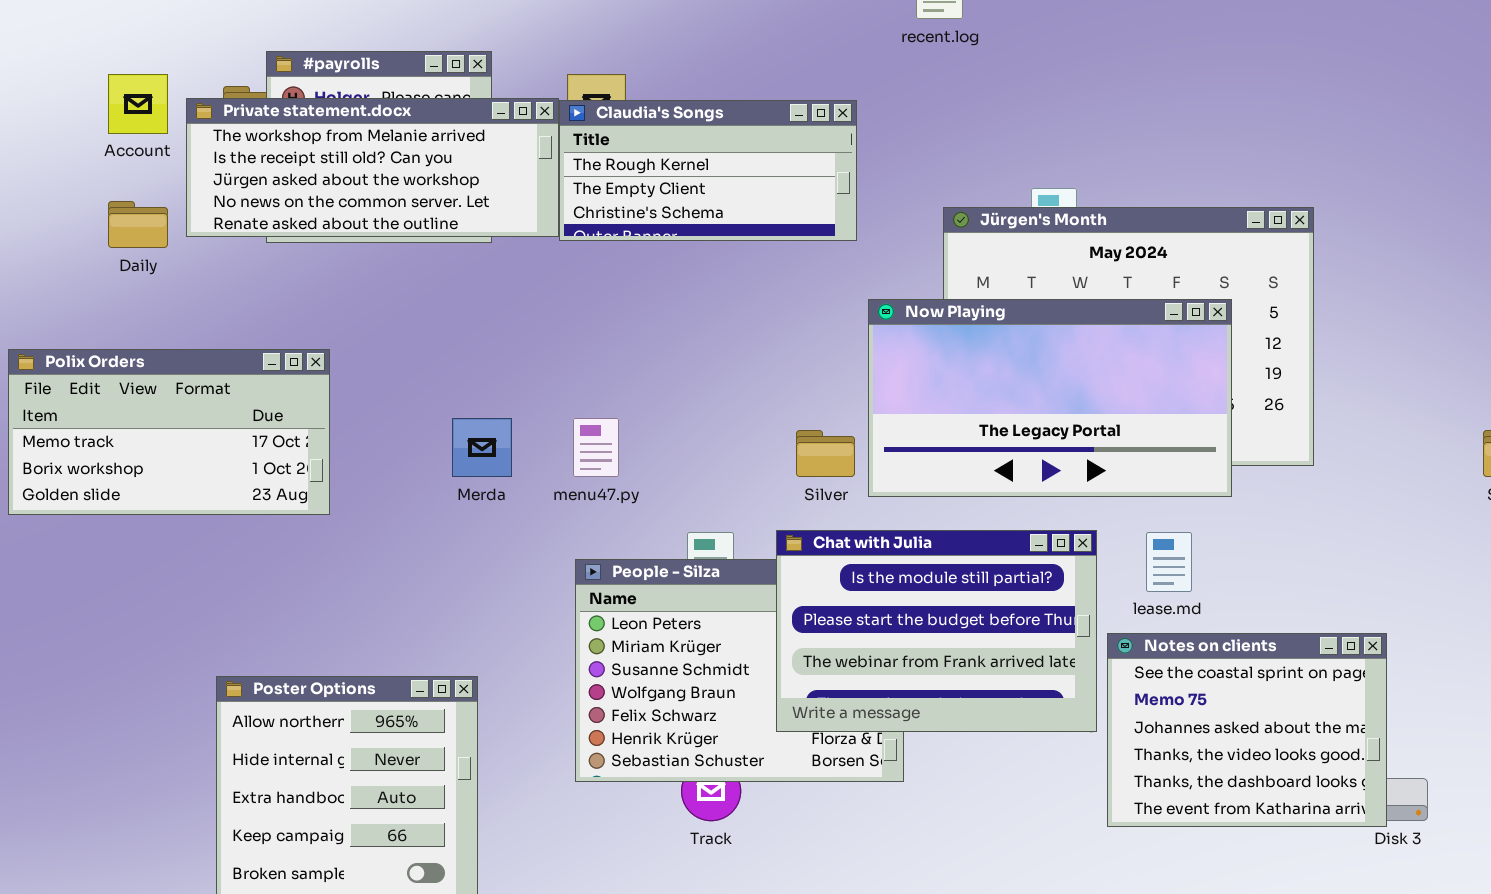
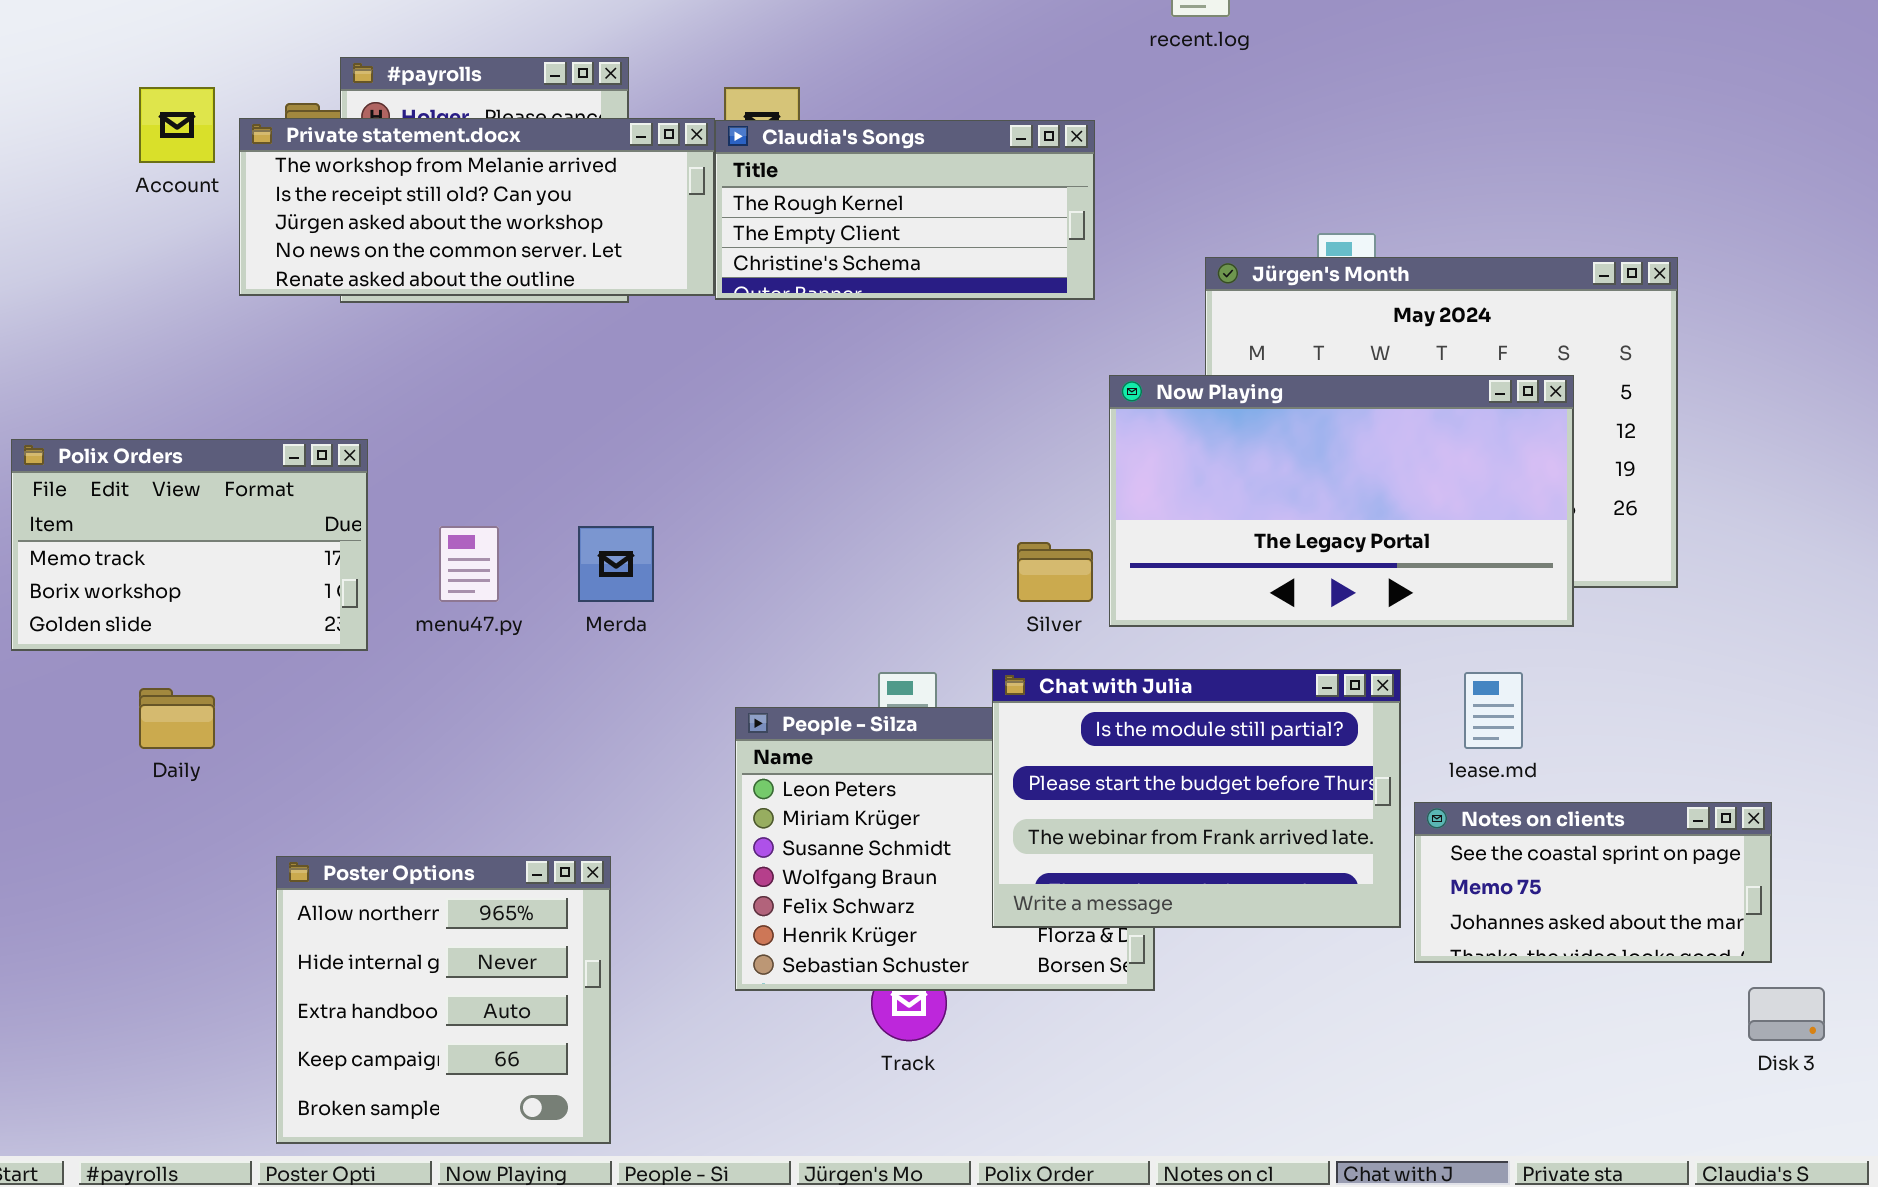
Daily: [108,201,168,248] -> [139,688,215,749], moved
Polix Orders: [8,349,330,515] -> [11,439,368,651], resized
menu47.py: [573,418,619,477] -> [439,526,499,602], moved
Notes on clients: [1107,633,1387,827] -> [1414,802,1772,963], resized

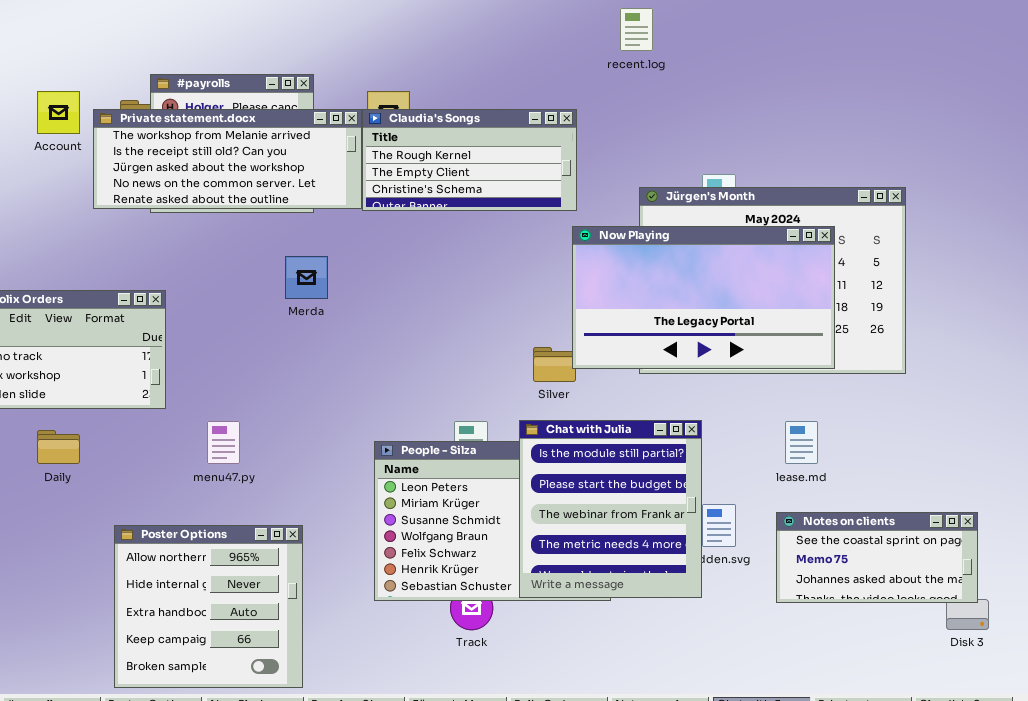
Now Playing: [1109,375,1574,627] -> [572,226,835,369], moved
menu47.py: [439,526,499,602] -> [207,421,240,464], moved
Merda: [578,526,654,602] -> [285,256,328,299], moved
Chat with Julia: [992,669,1401,928] -> [519,420,702,598], resized
Notes on clients: [1414,802,1772,963] -> [776,512,978,603], moved

